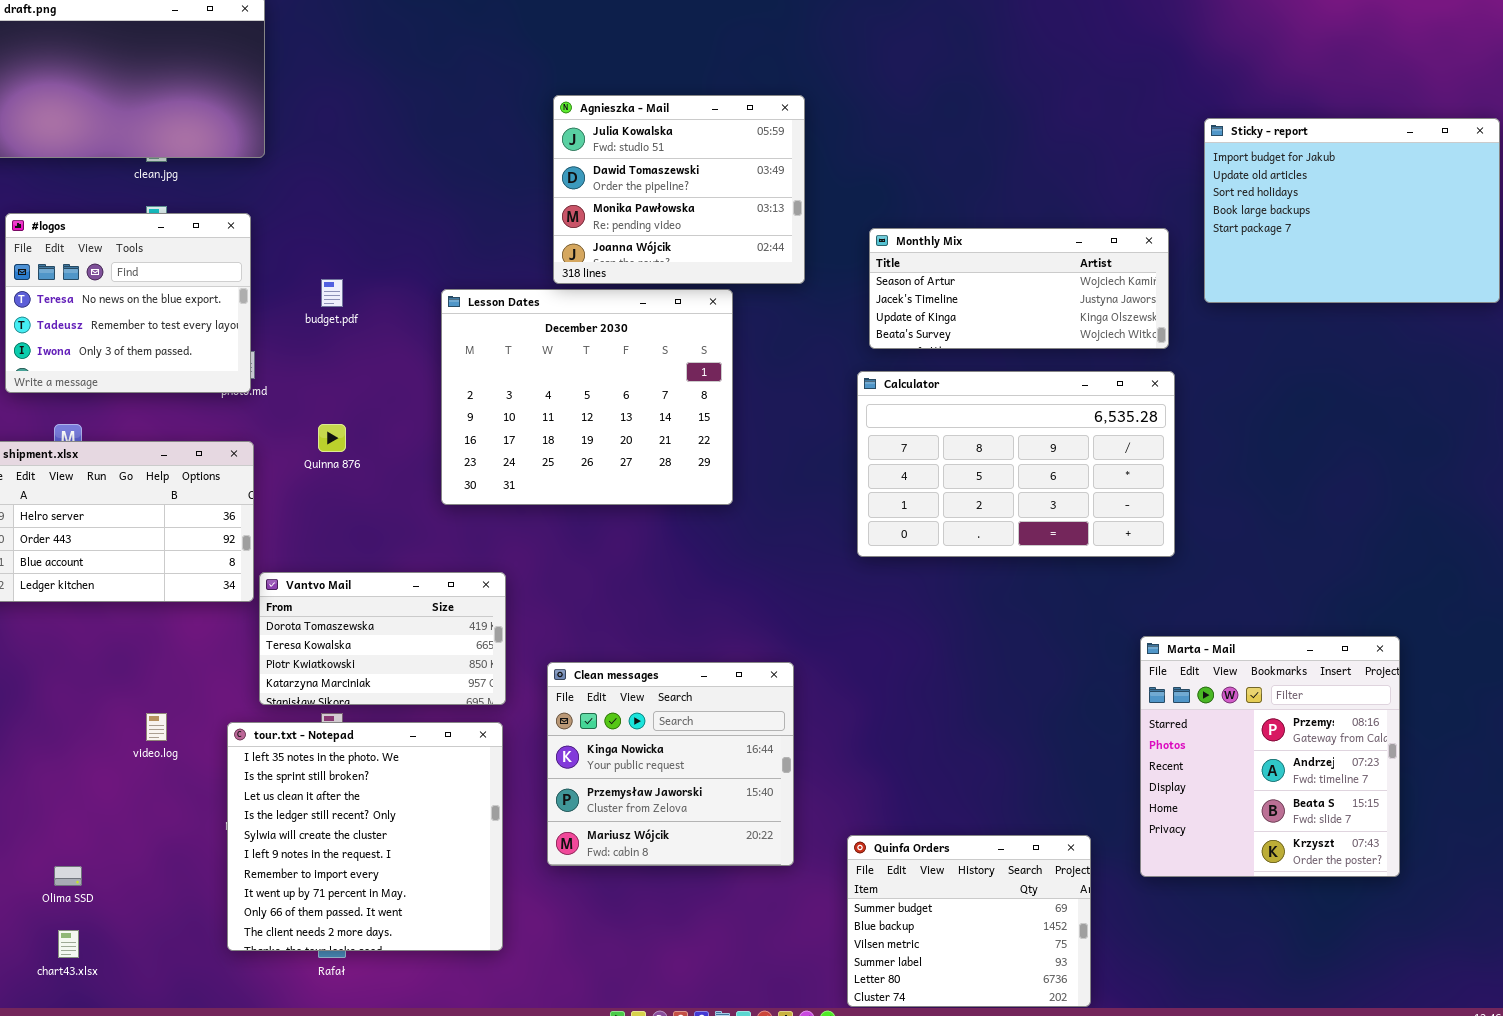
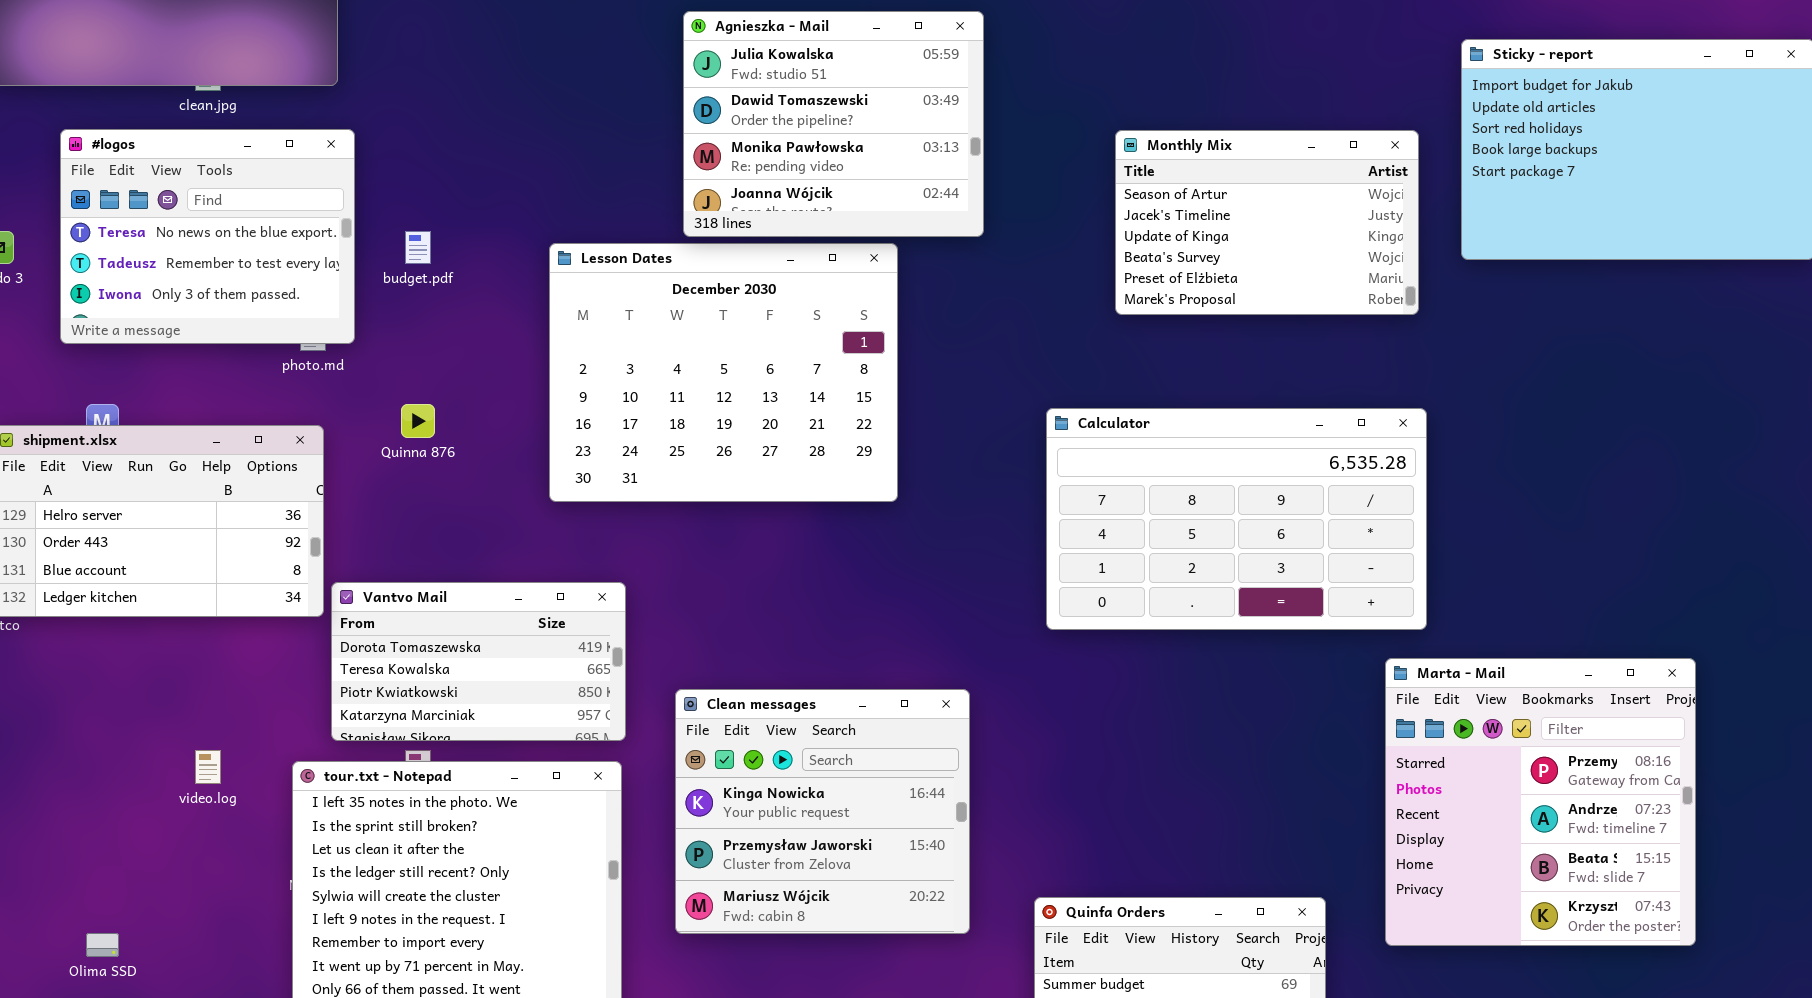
#logos: [5,213,251,393] -> [60,129,355,344], moved
Monthly Mix: [869,228,1169,349] -> [1115,130,1419,315], resized
Calculator: [857,371,1175,557] -> [1046,408,1427,630], moved

